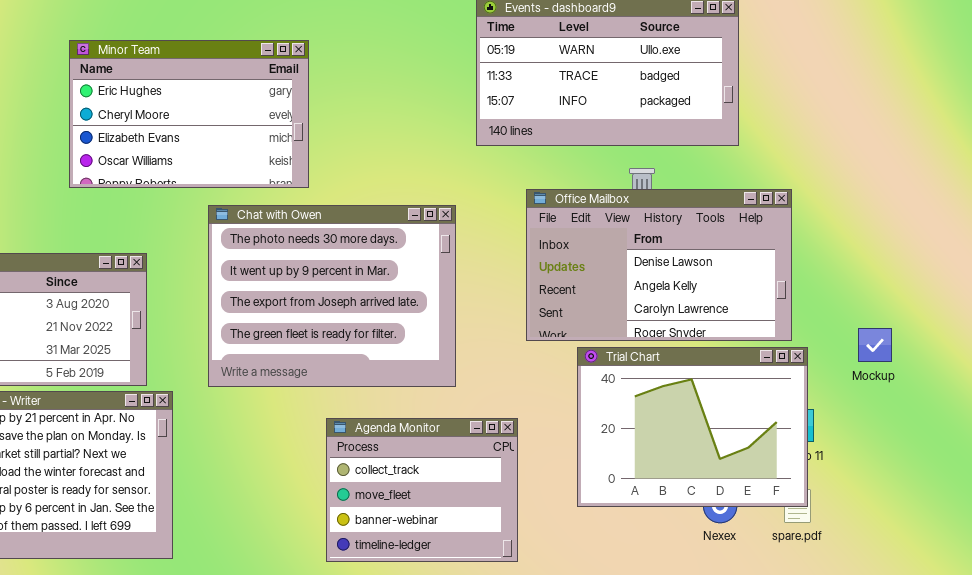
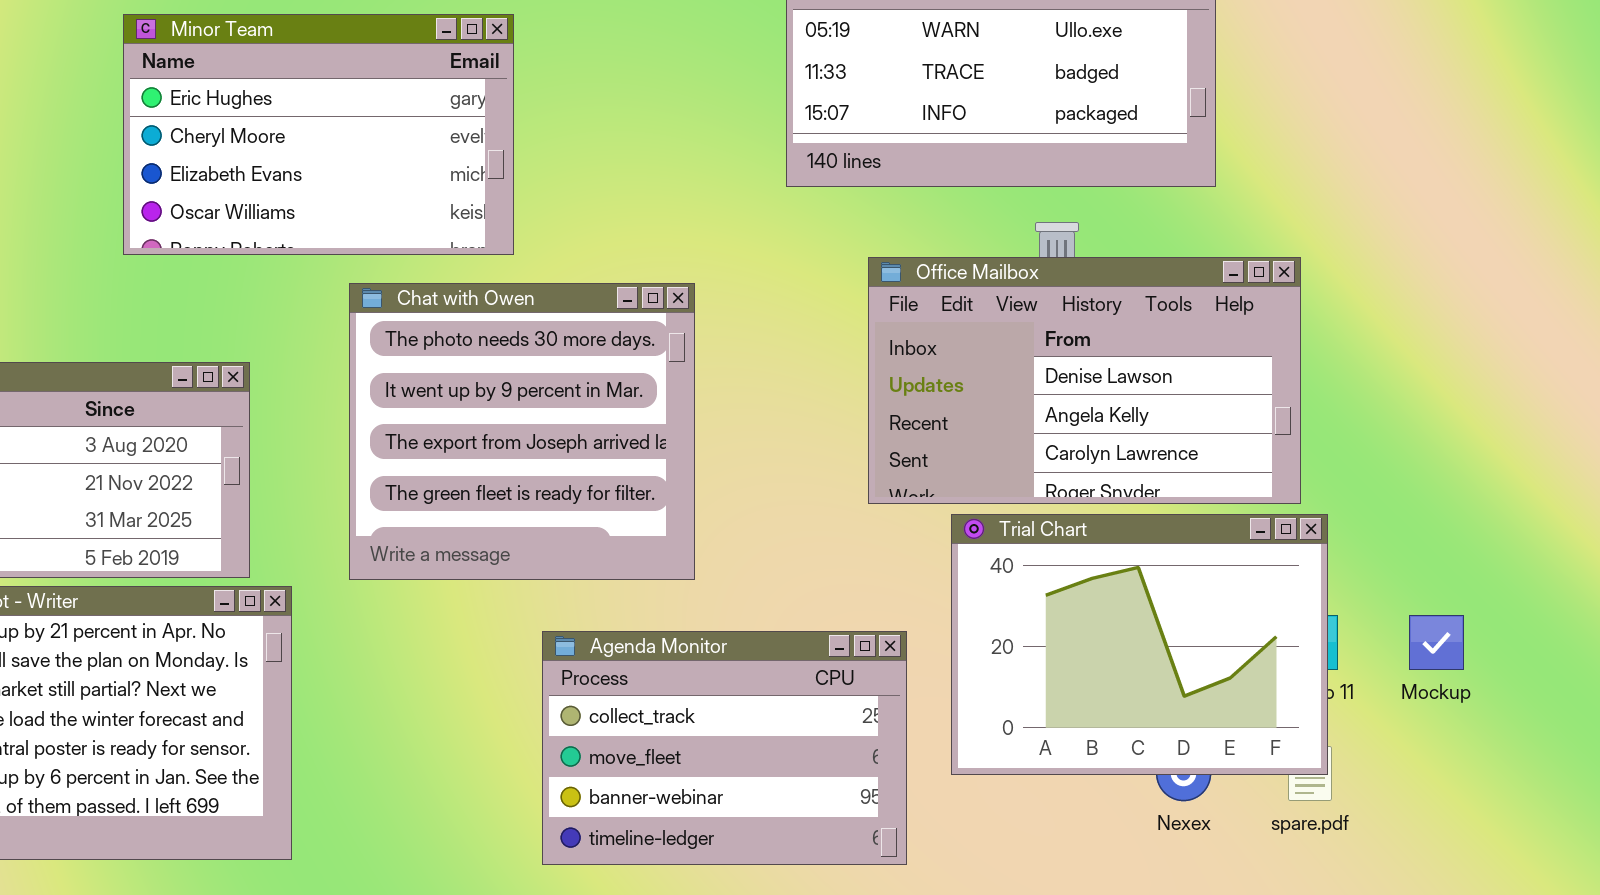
Chat with Owen: [208,205,456,387] -> [349,283,695,580], resized
Mockup: [858,328,892,362] -> [1409,615,1464,670], moved
Agenda Monitor: [326,418,518,562] -> [542,631,907,865], resized

